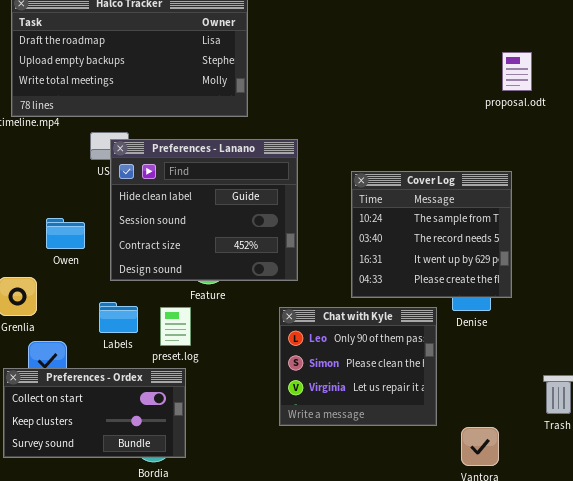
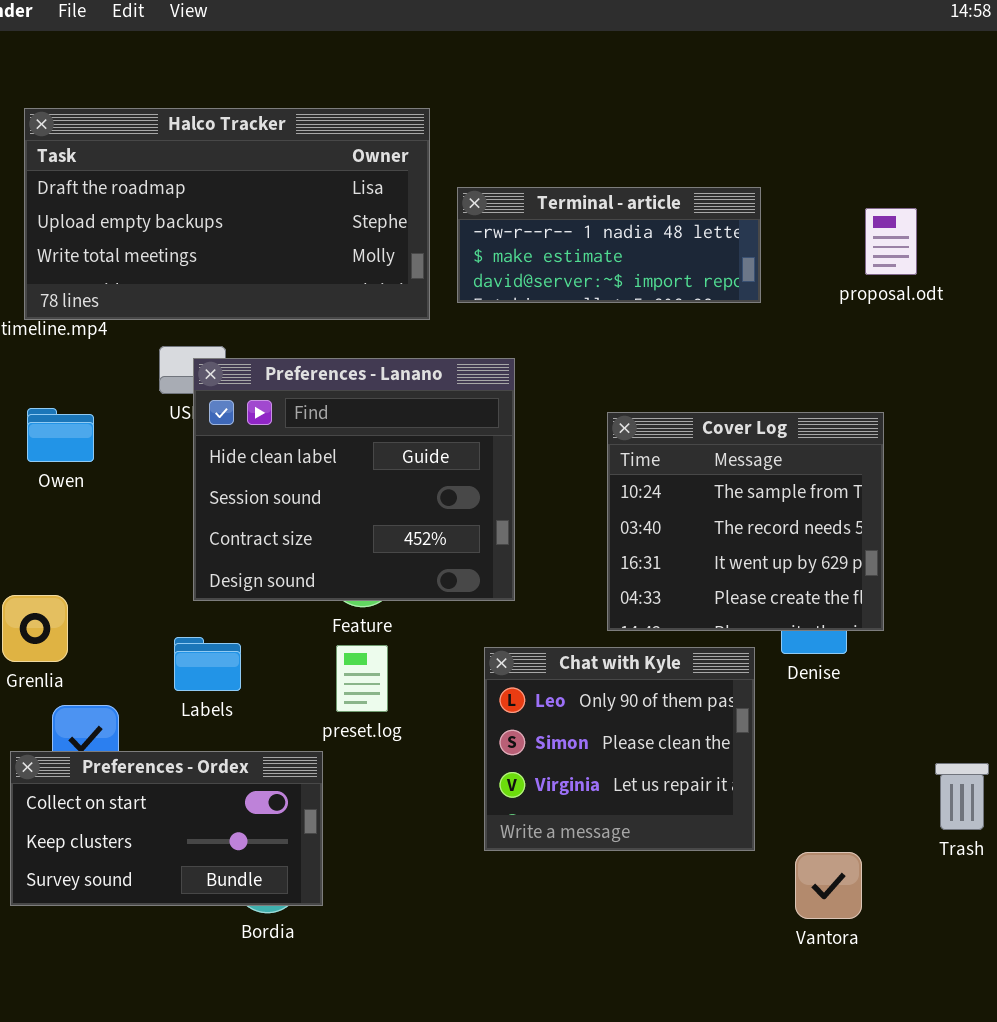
Terminal - article: none -> [457,187,761,303], opened
Owen: [46,218,85,249] -> [27,408,94,462], moved
preset.log: [160,307,191,346] -> [336,645,388,712], moved

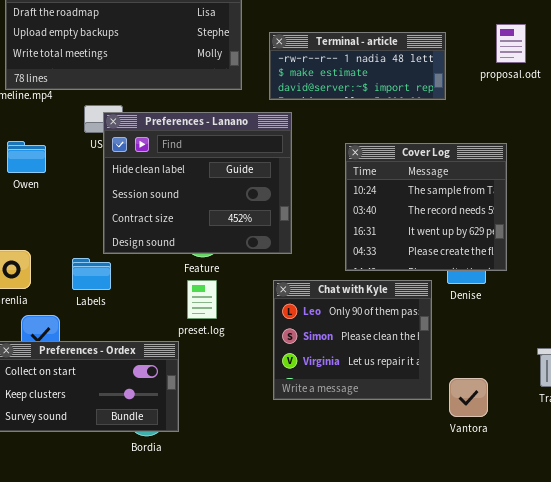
Terminal - article: [457,187,761,303] -> [269,32,446,100], moved
Labels: [174,637,241,691] -> [72,258,111,290], moved
Vantora: [795,852,862,919] -> [449,378,488,417], moved

